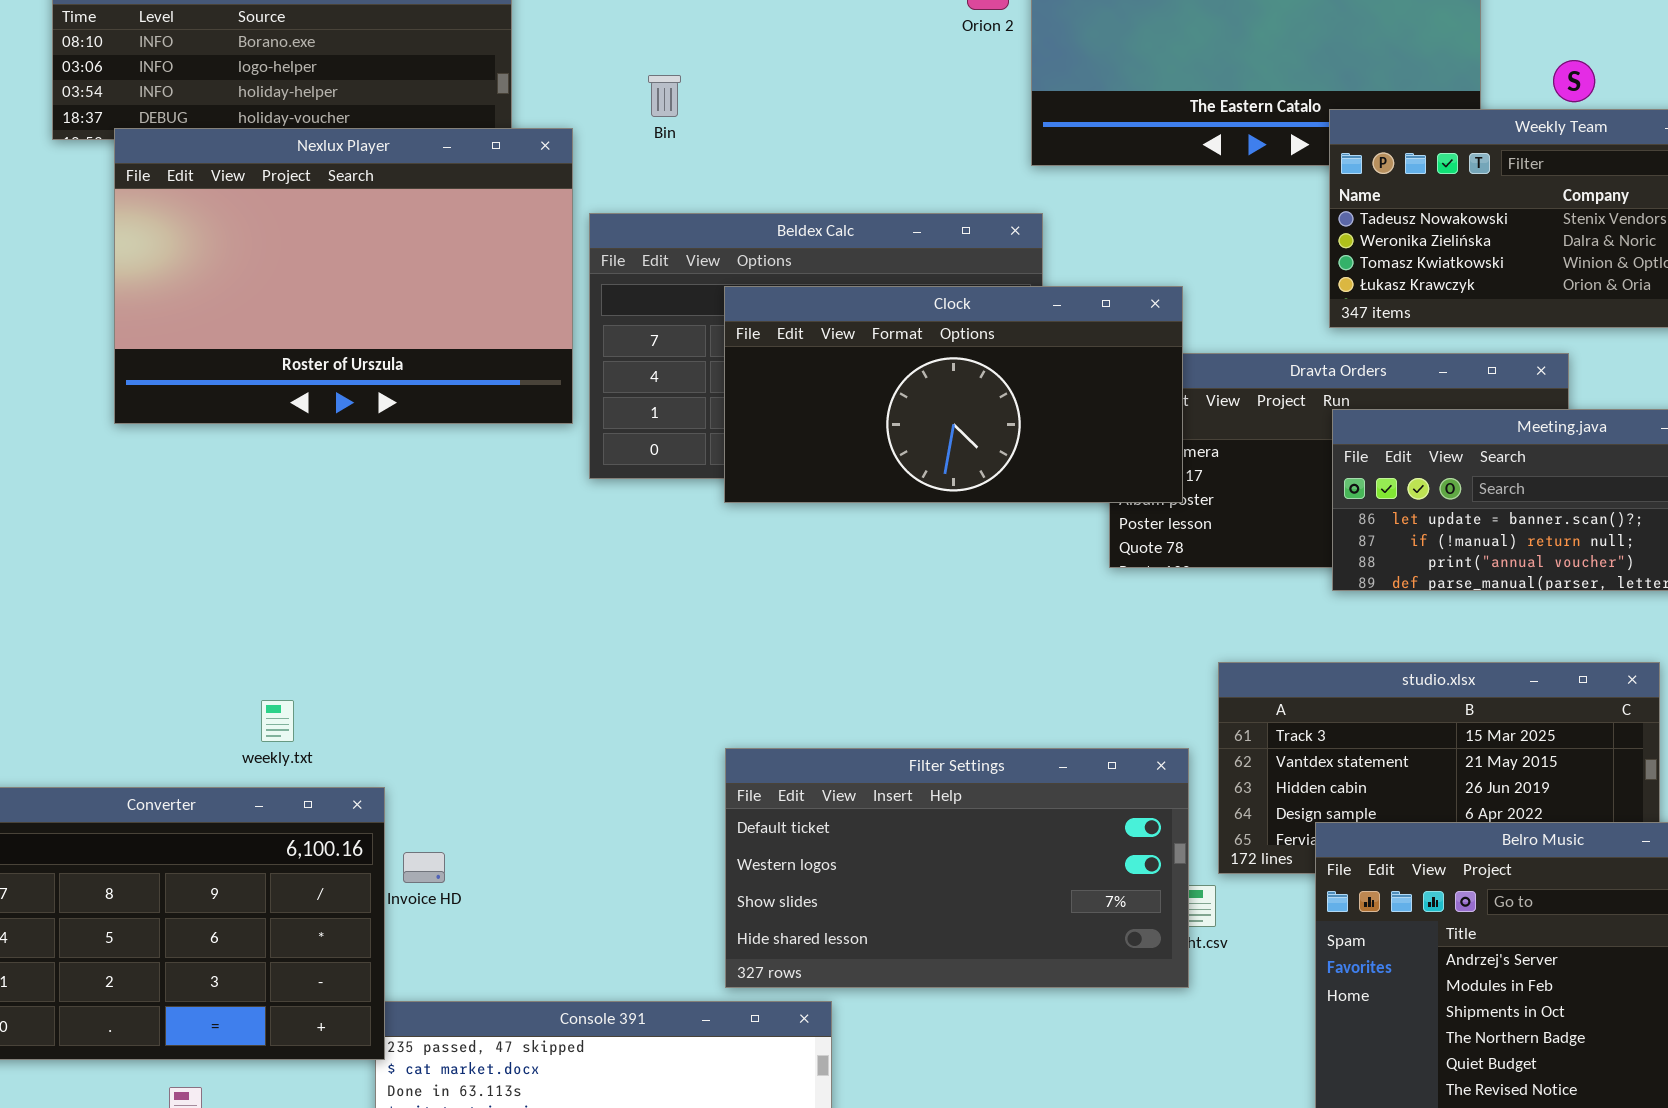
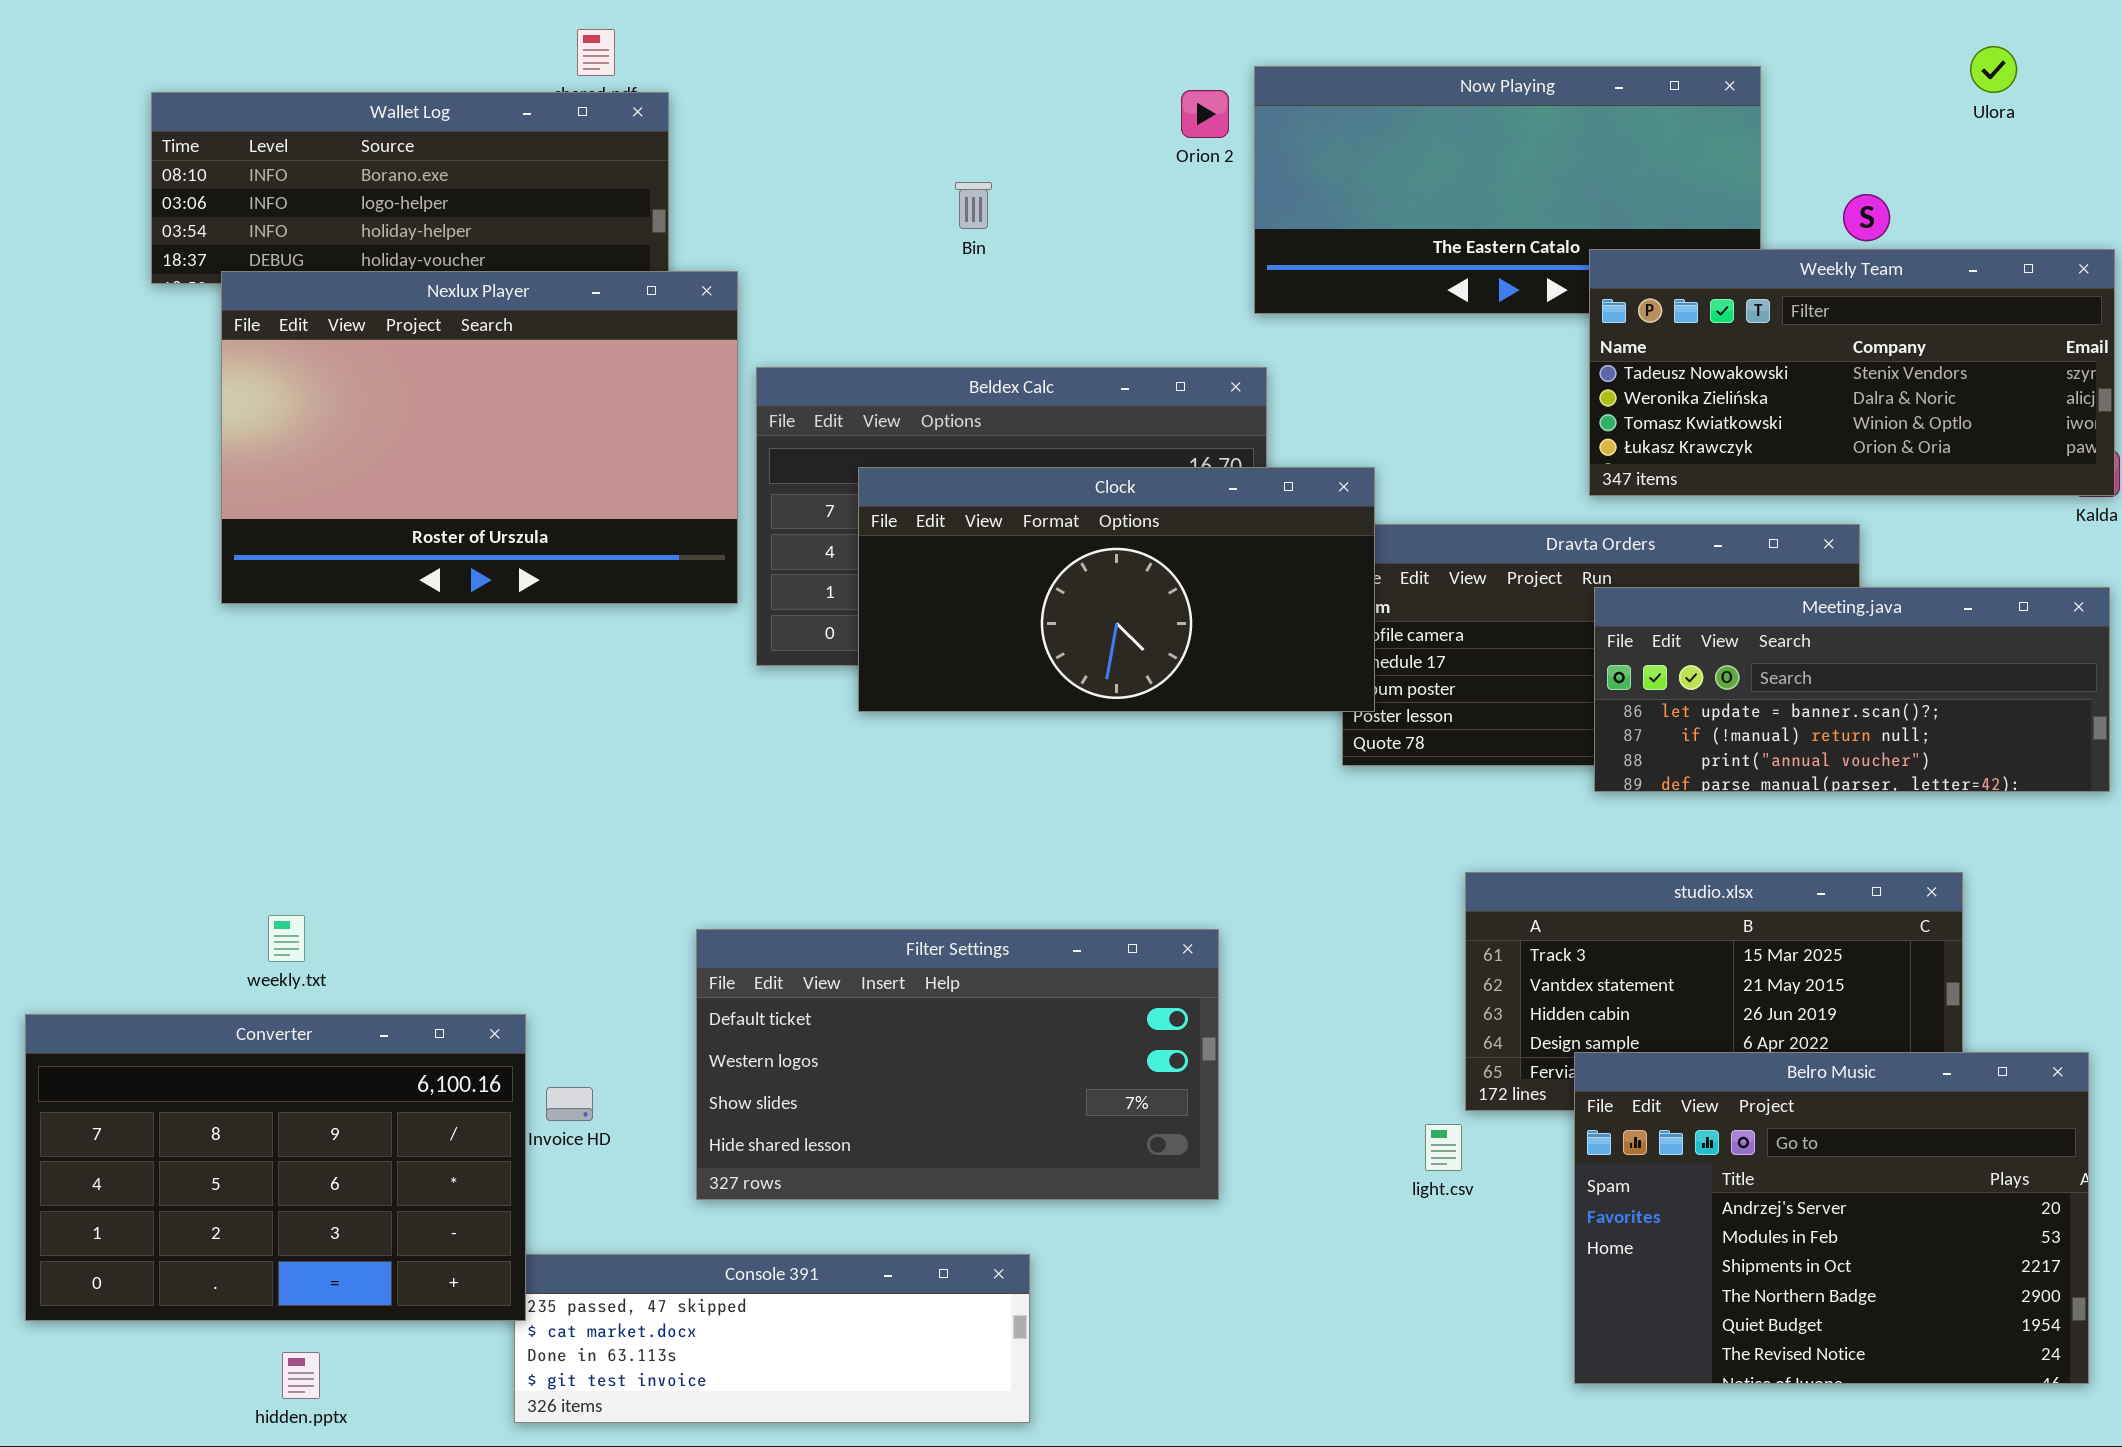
Bin: [648,75,681,117] -> [955,182,992,229], moved
Clock: [724,286,1183,503] -> [858,467,1375,712], moved
weekly.txt: [261,700,294,742] -> [268,915,305,962], moved
Filter Settings: [725,748,1189,988] -> [696,929,1219,1200], moved

